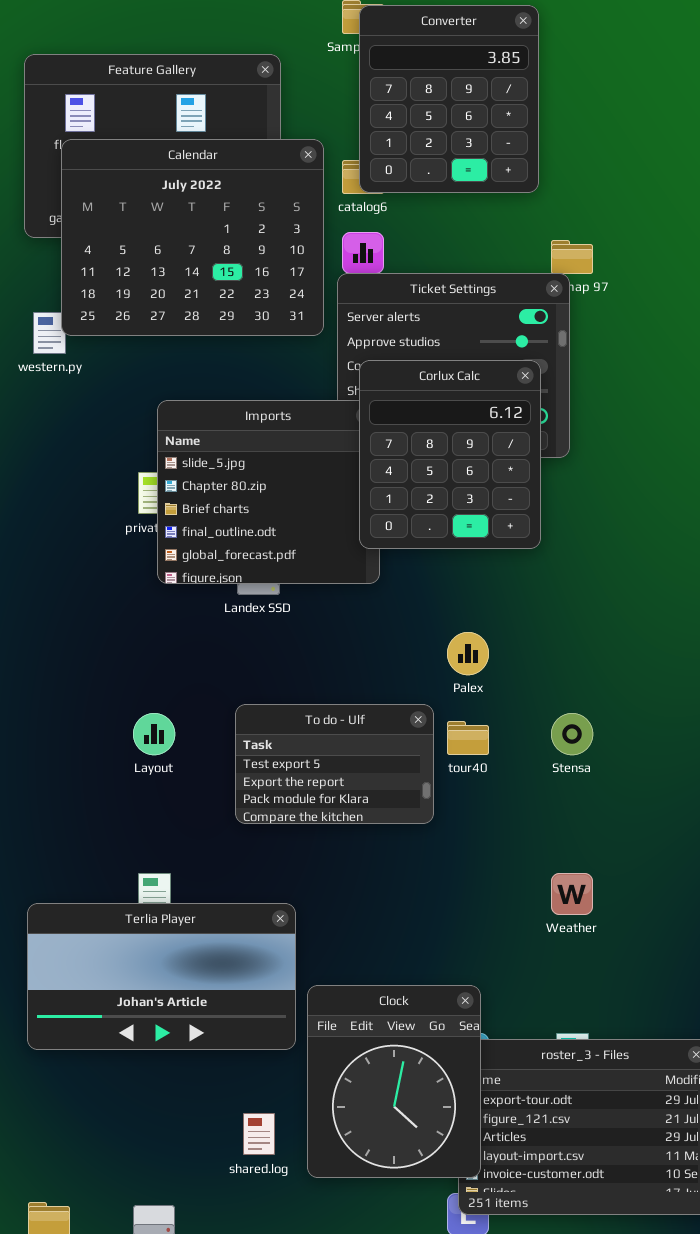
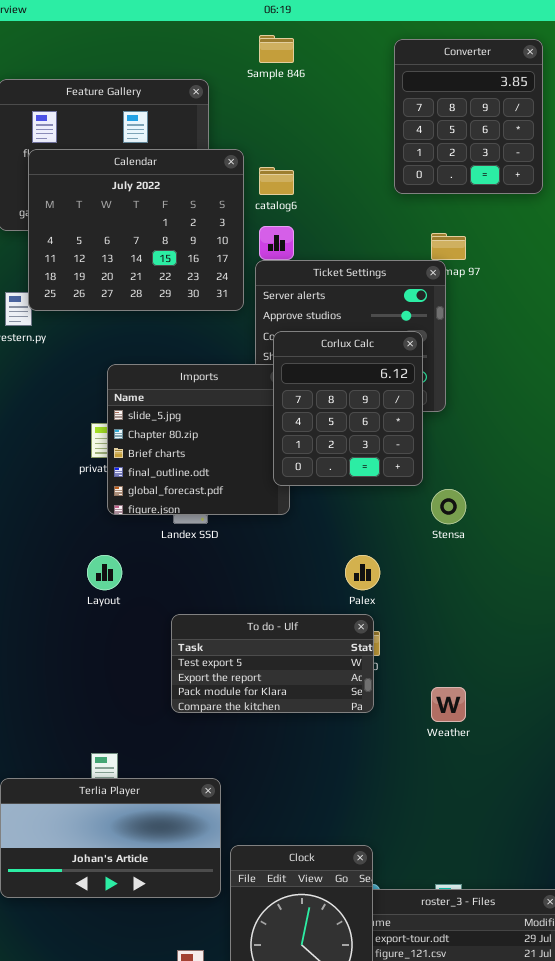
Converter: [359,5,539,193] -> [394,39,543,194], moved
To do - Ulf: [235,704,434,824] -> [171,614,374,713], resized
Layout: [133,713,175,755] -> [87,555,122,590], moved
Stensa: [551,713,593,755] -> [431,489,466,524], moved
Weather: [551,873,593,915] -> [431,687,466,722], moved

